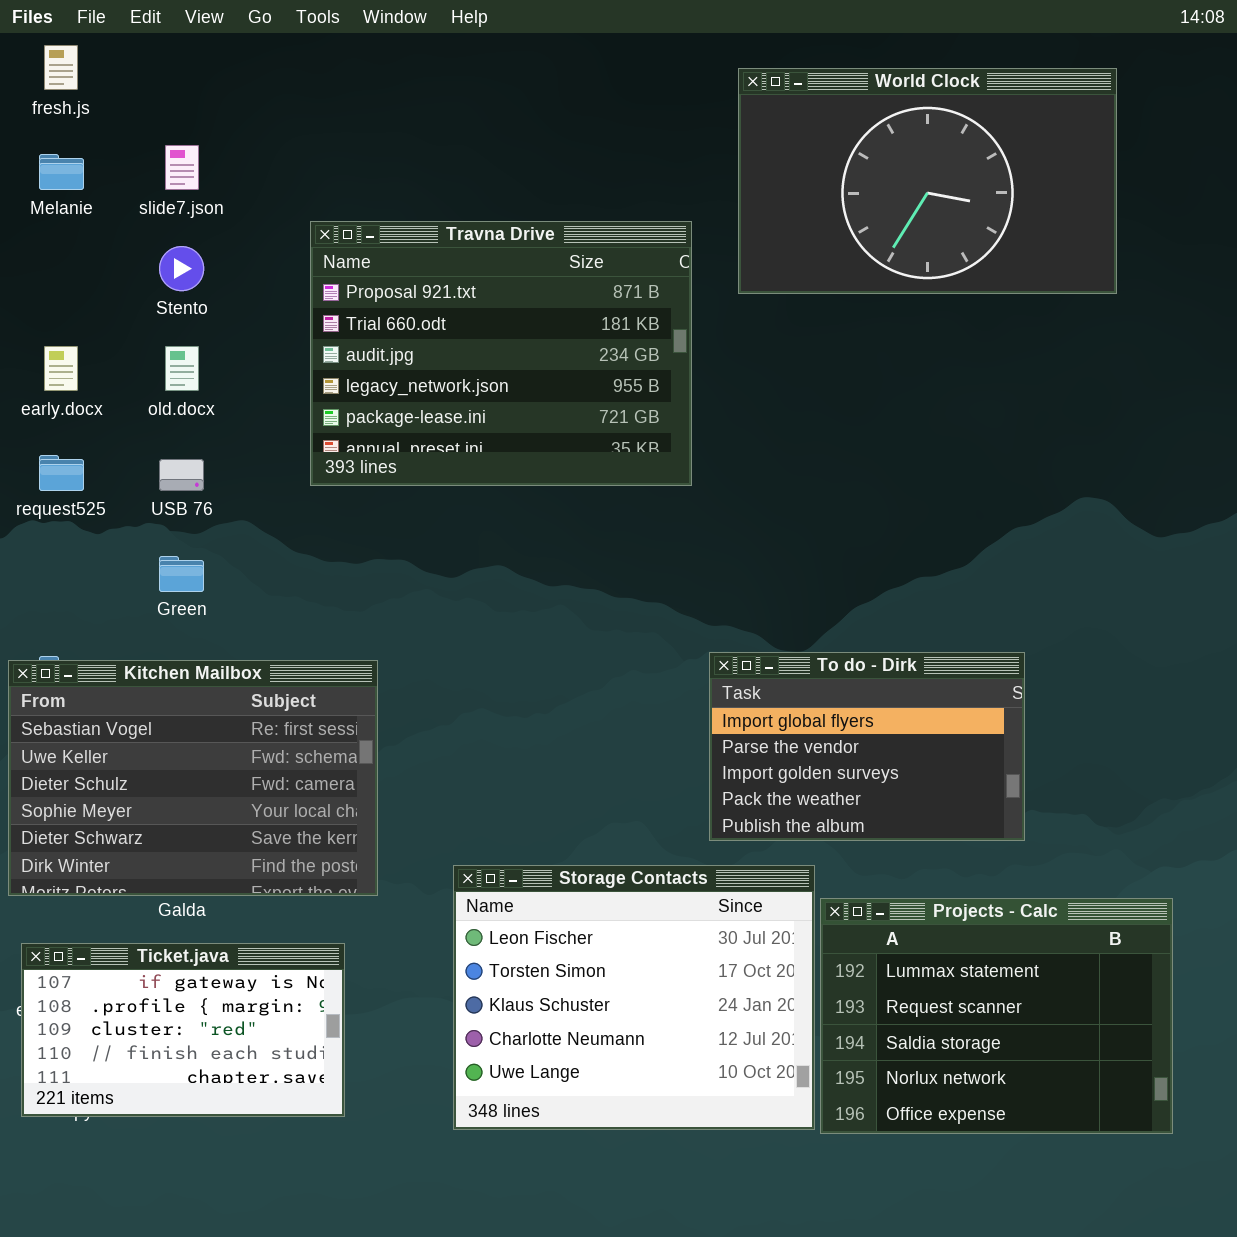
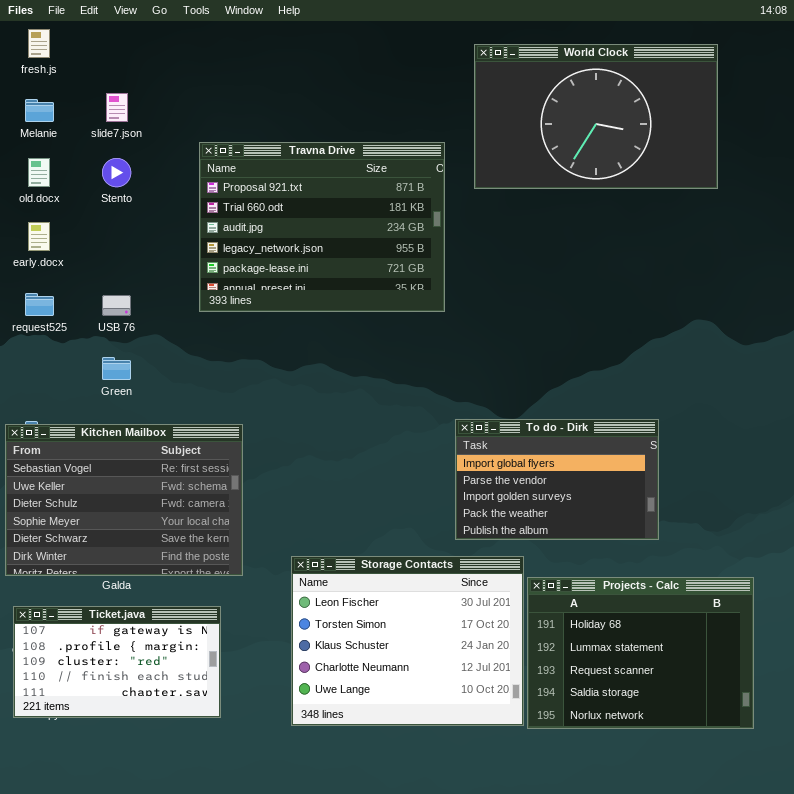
old.docx: [165,346,199,391] -> [28,158,50,187], moved
Projects - Calc: [820,898,1173,1134] -> [527,577,754,729], scrolled up 1 row

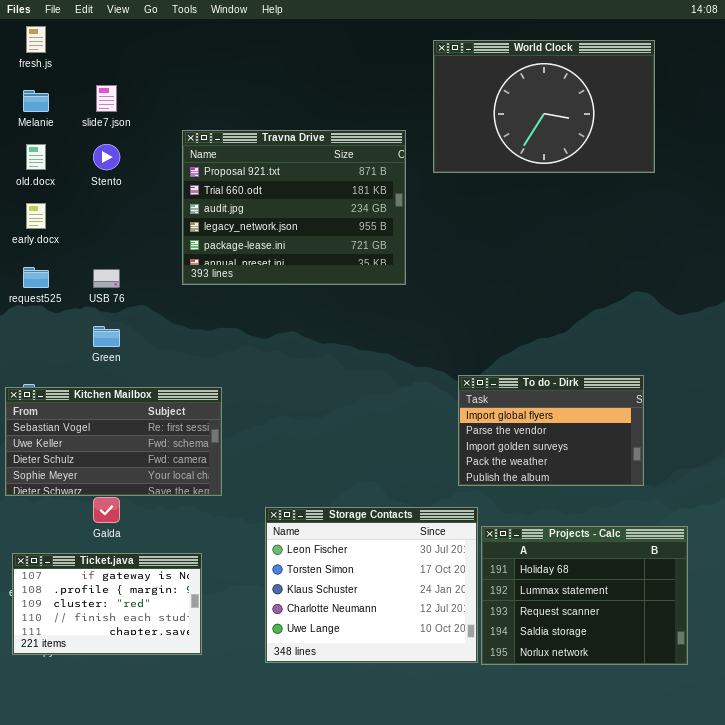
To do - Dirk: [455,419,659,540] -> [458,375,644,486], moved
Kitchen Mailbox: [5,424,243,576] -> [5,387,222,496], resized

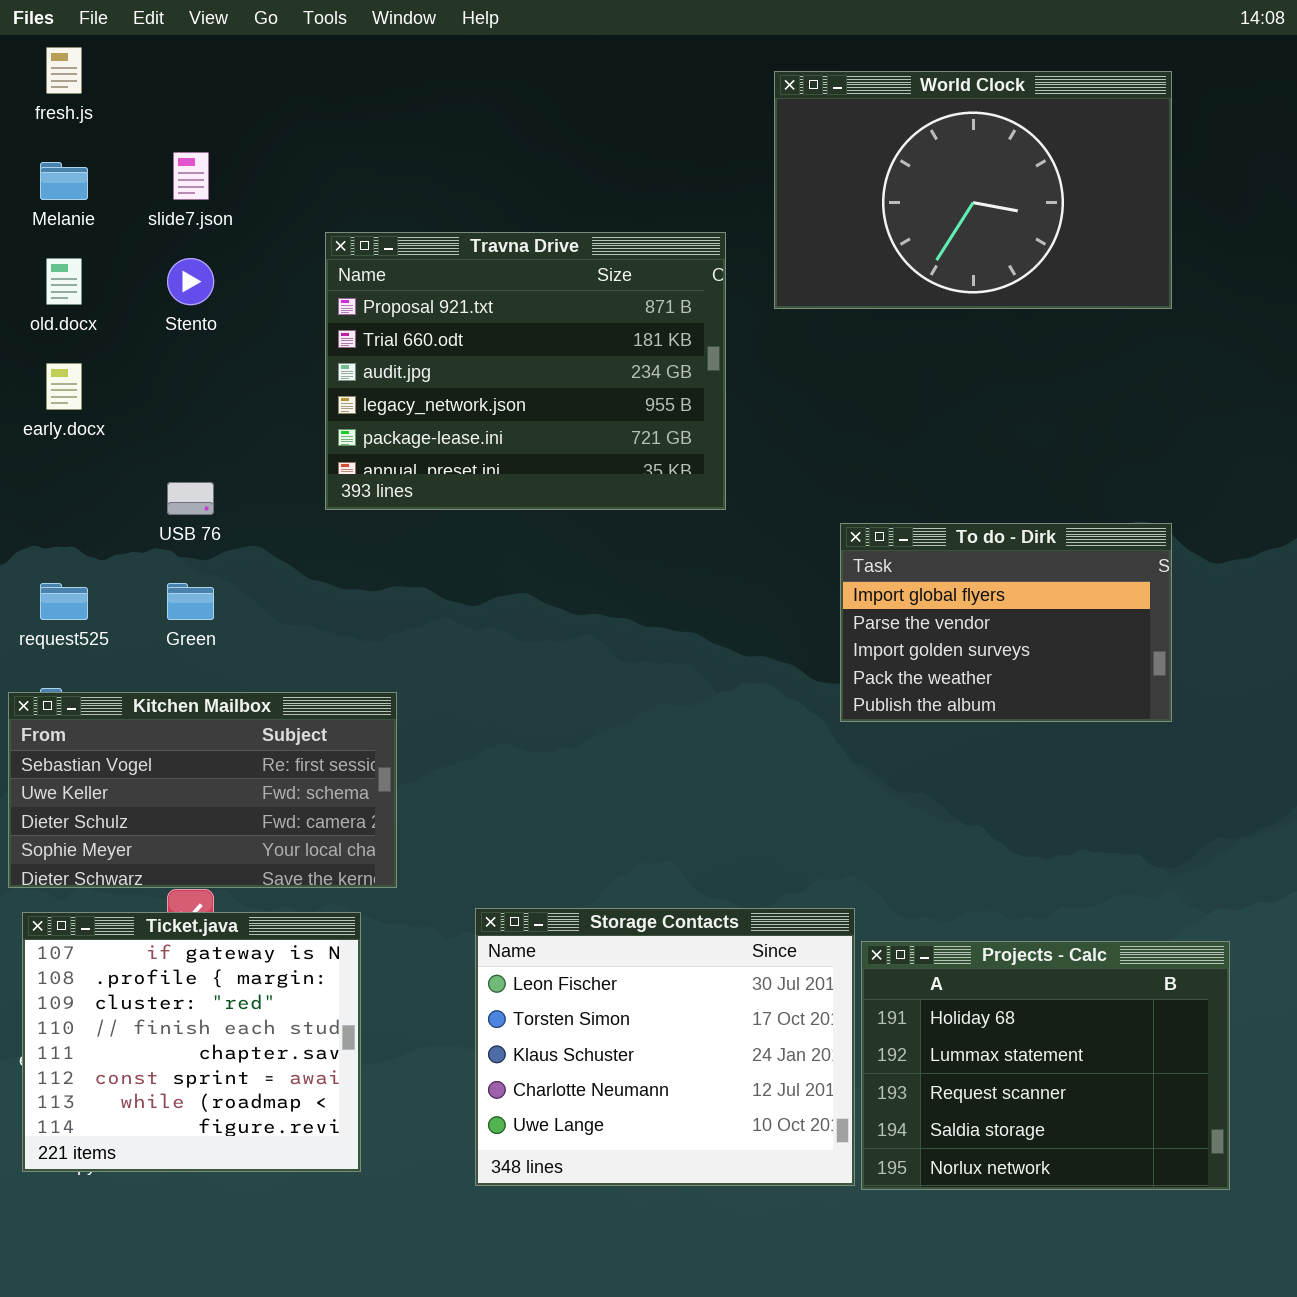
request525: [23,267,49,288] -> [40,583,88,620], moved
To do - Dirk: [458,375,644,486] -> [840,523,1172,722], moved
Ticket.java: [12,553,202,655] -> [22,912,361,1172], resized

